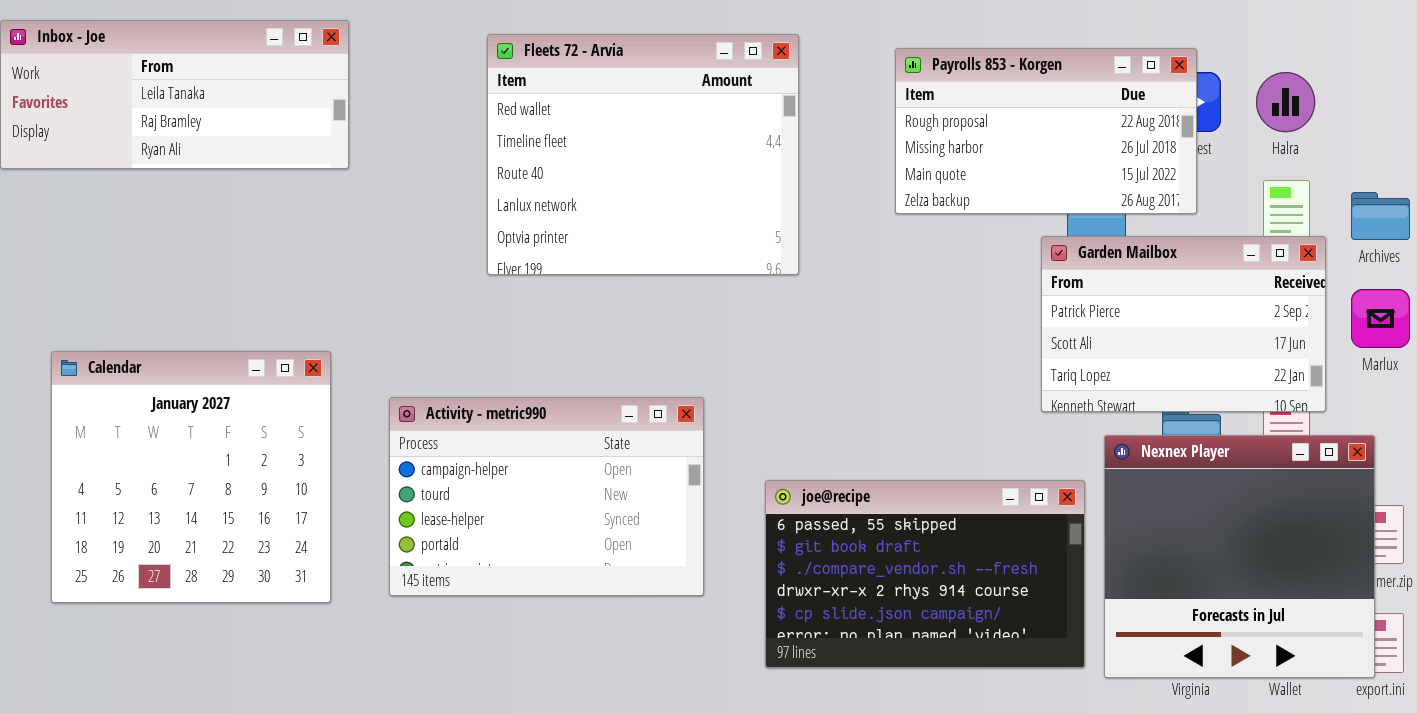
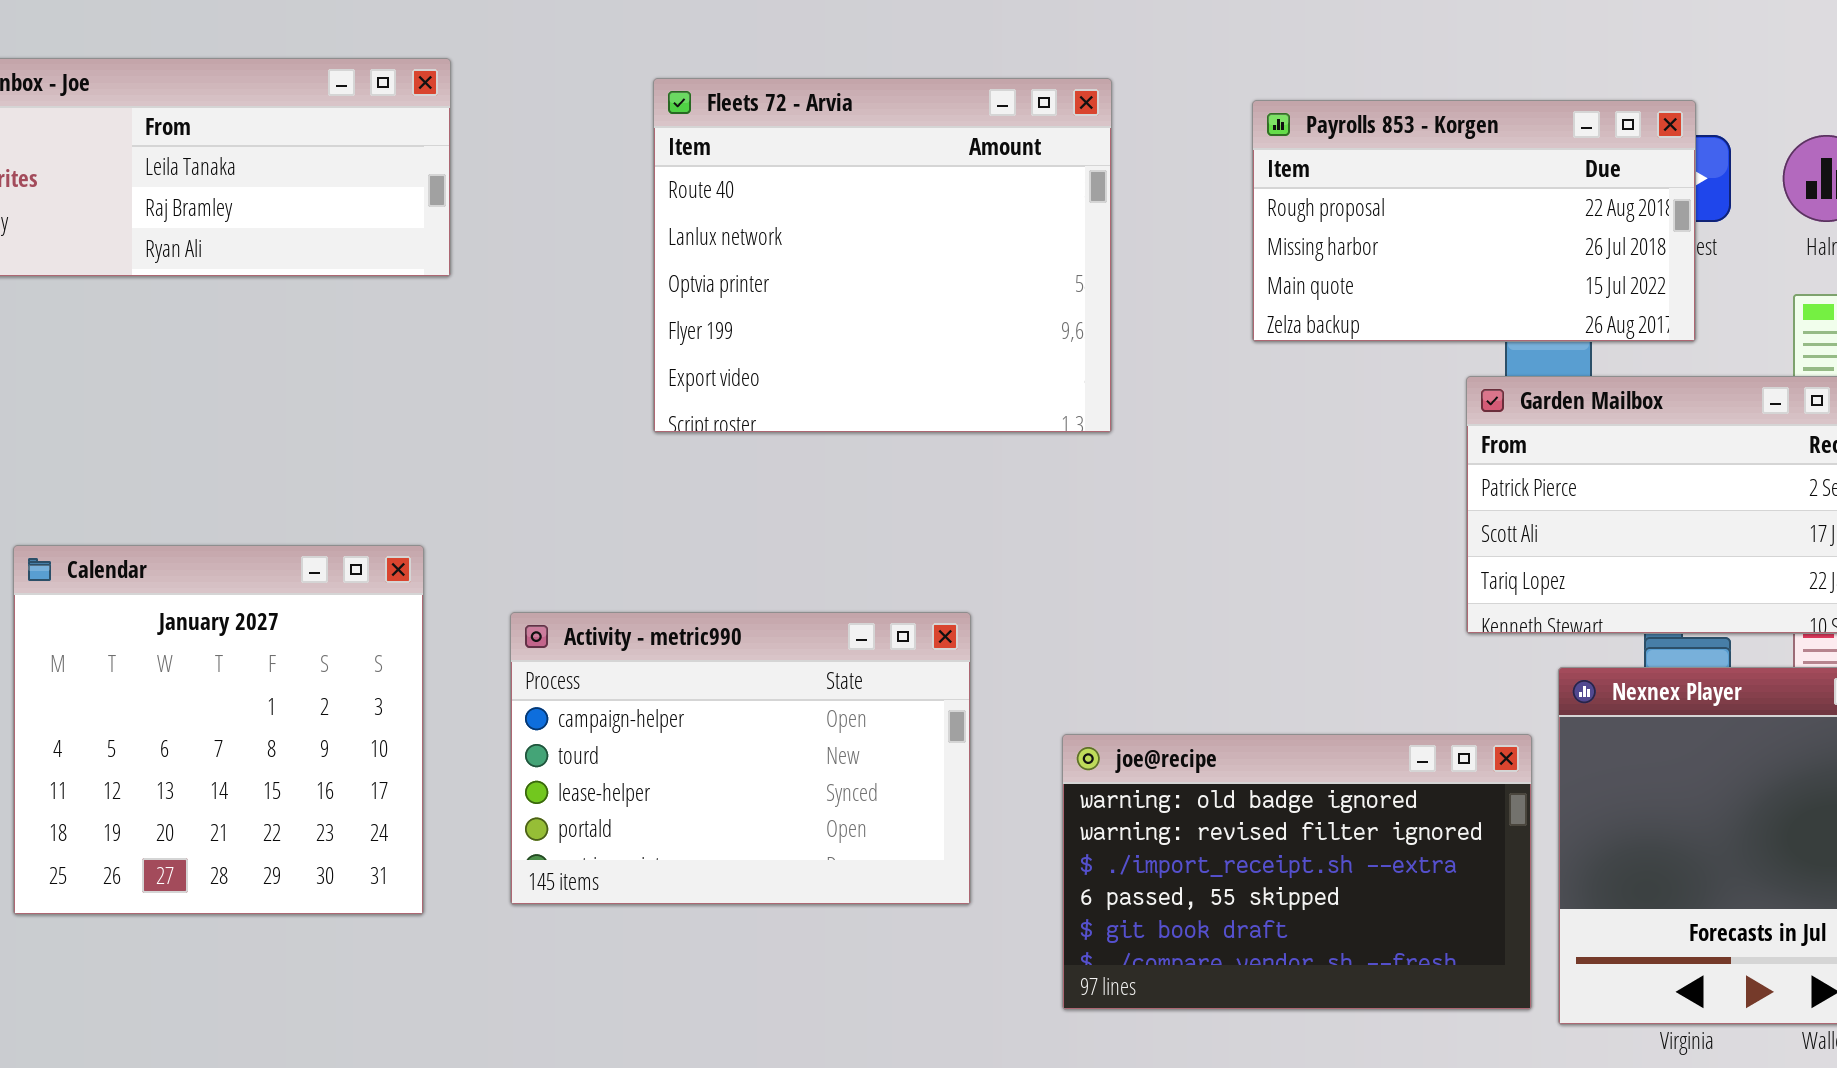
Fleets 72 - Arvia: [487,34,799,275] -> [653,78,1112,433], scrolled down 2 rows
joe@recipe: [765,480,1085,668] -> [1062,734,1532,1010], scrolled up 3 rows

